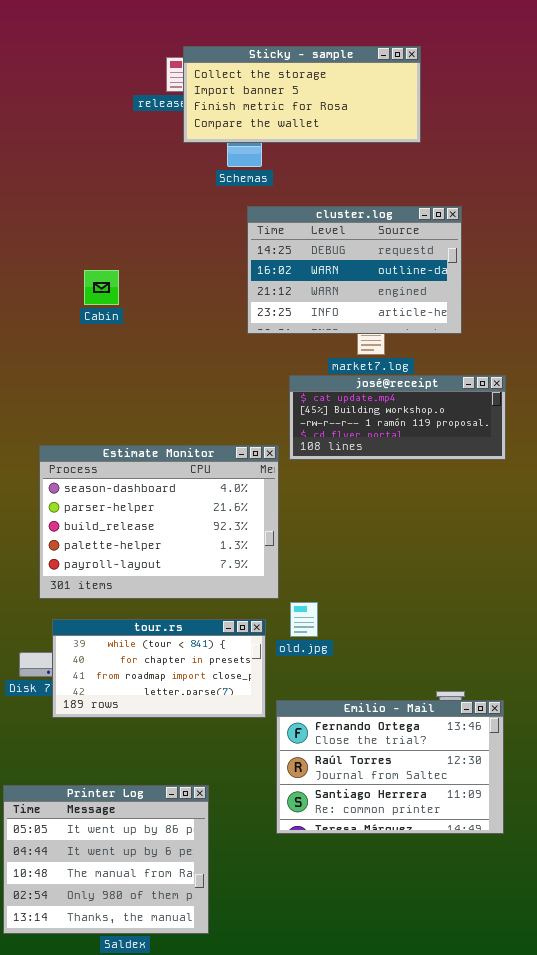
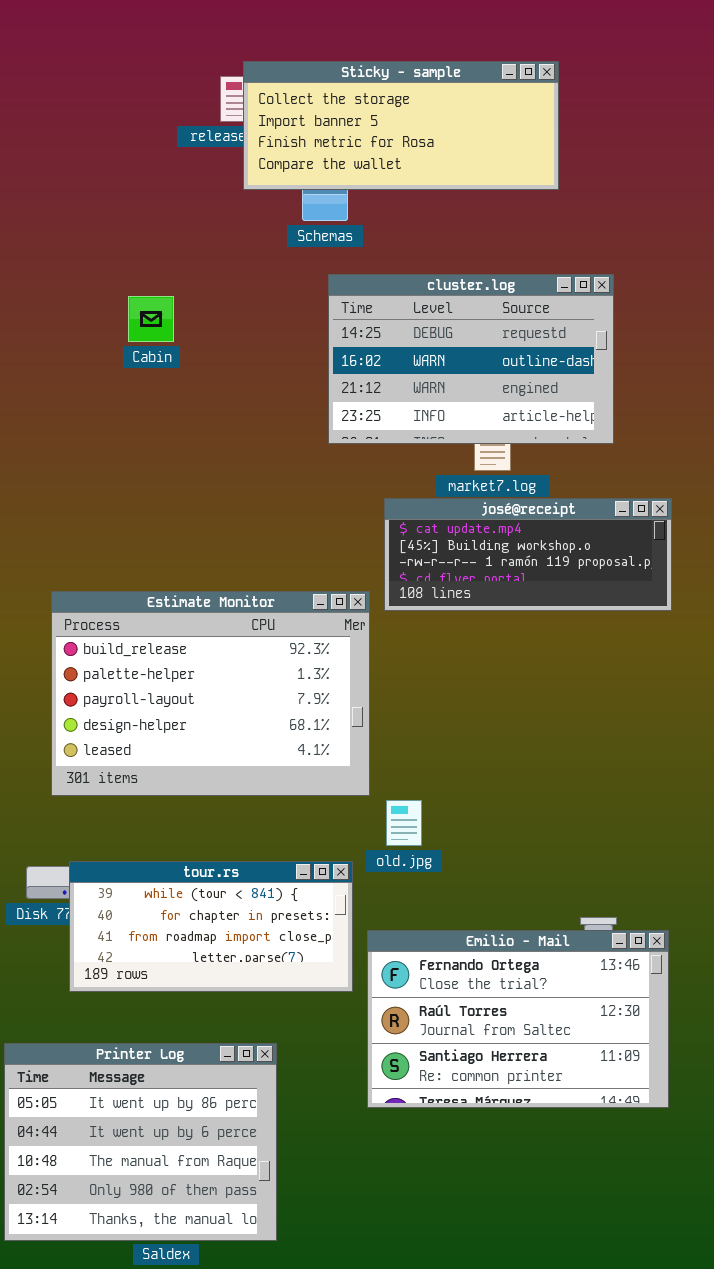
Cabin: [84,270,119,305] -> [128,296,174,342], moved
Estimate Monitor: [39,445,279,599] -> [51,591,370,796], scrolled down 2 rows
tour.rs: [52,619,266,718] -> [69,861,353,992], moved

